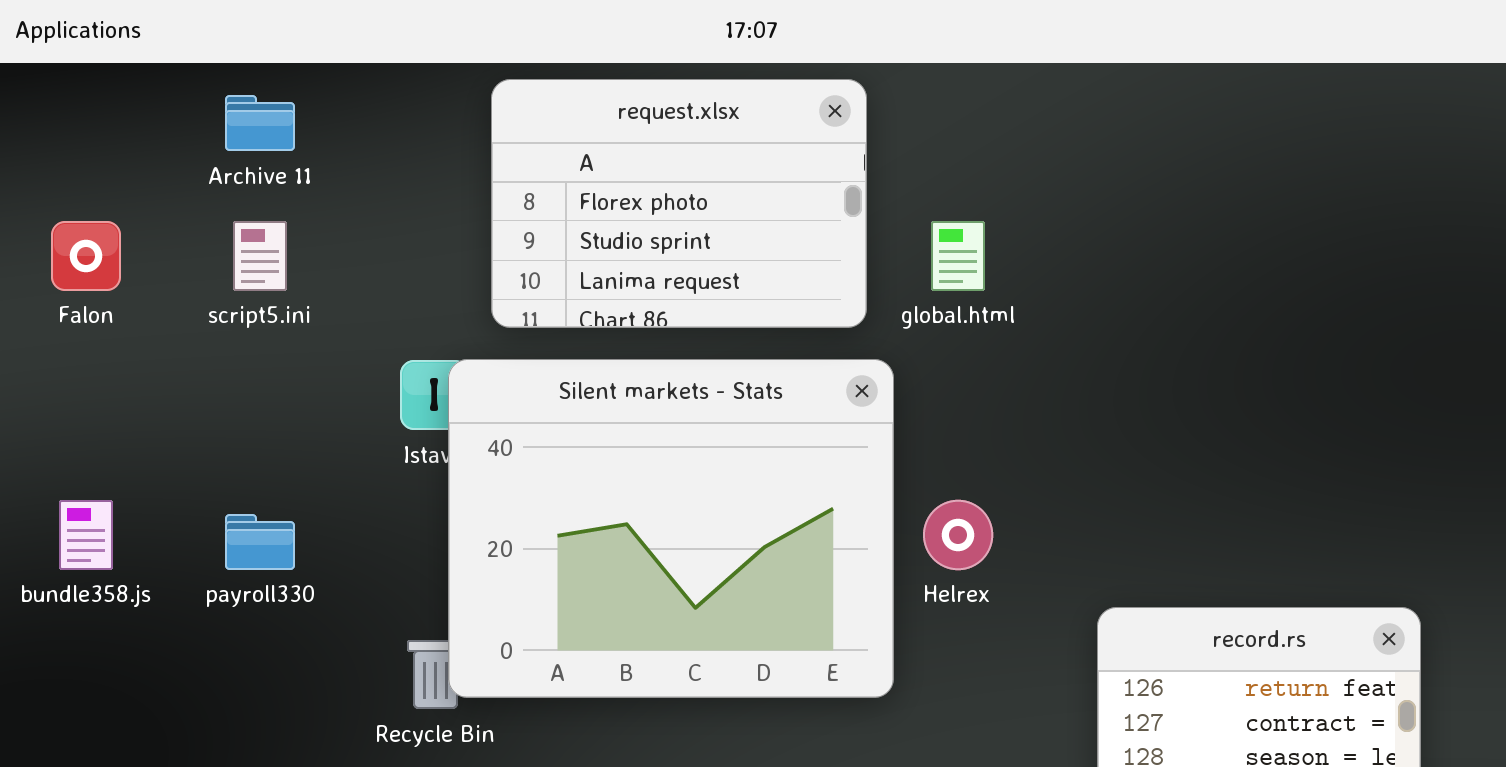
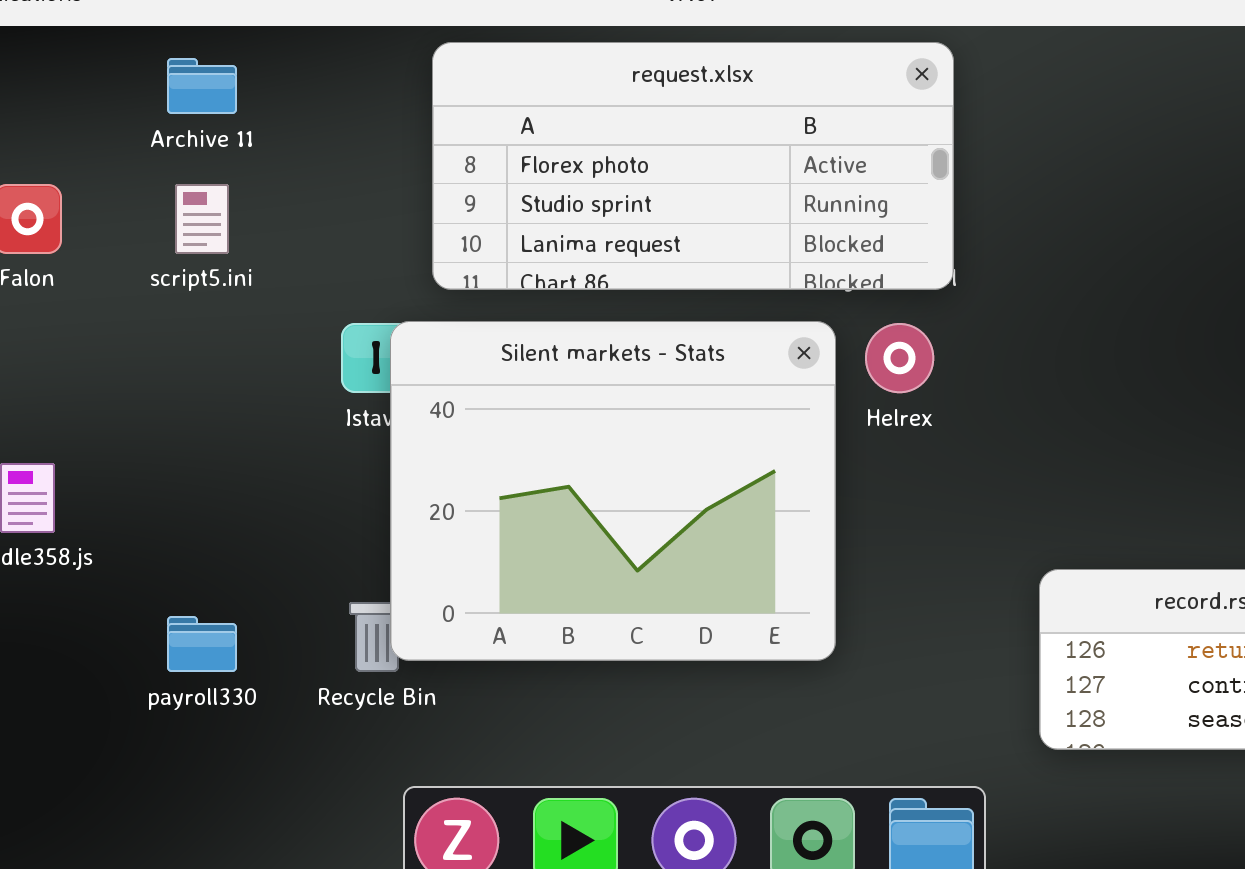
request.xlsx: [491,79,867,328] -> [432,42,954,290], resized
Helrex: [923,500,993,570] -> [865,323,934,393], moved
payroll330: [225,514,295,570] -> [167,616,237,672], moved

